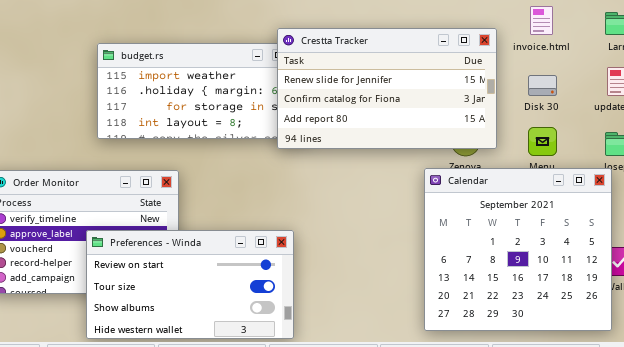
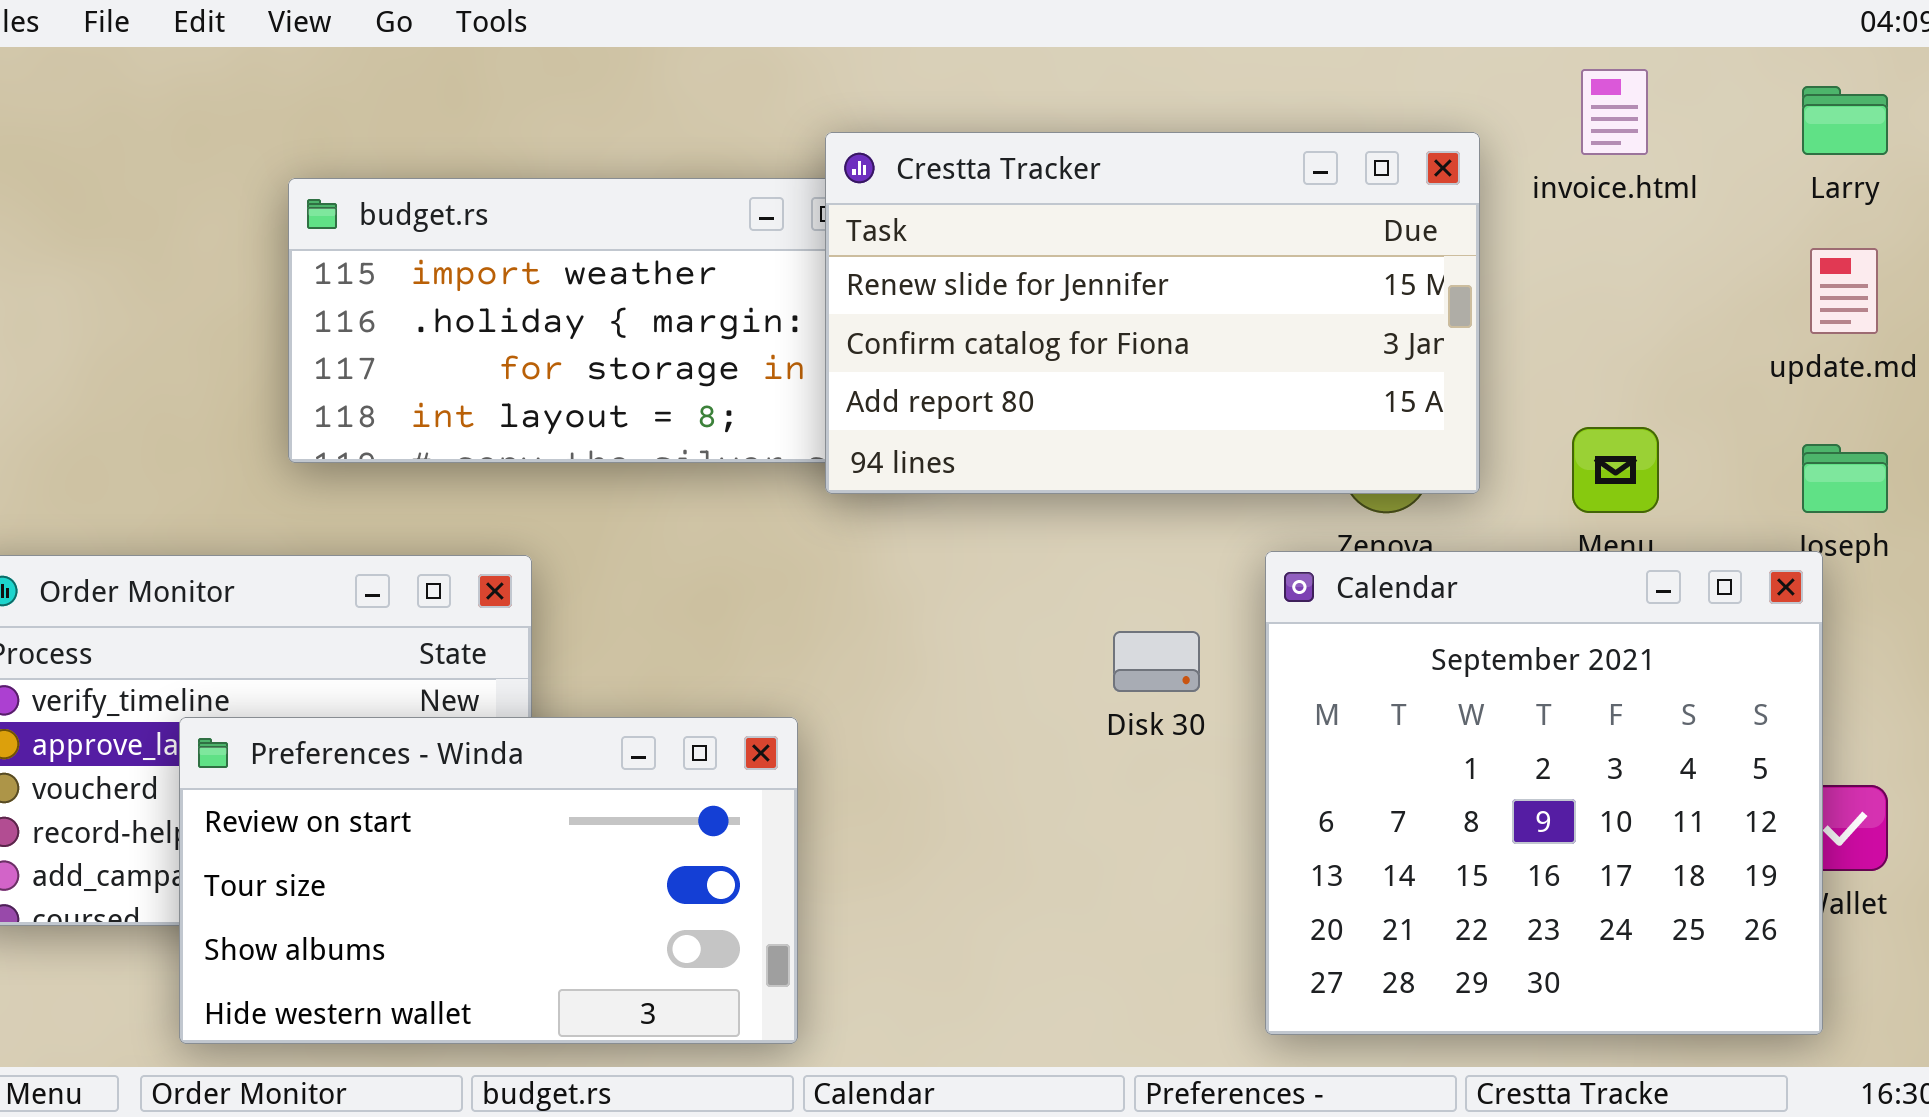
Disk 30: [528,75,557,96] -> [1113,631,1200,692], moved
Preferences - Winda: [86,230,294,339] -> [179,717,798,1044], moved

